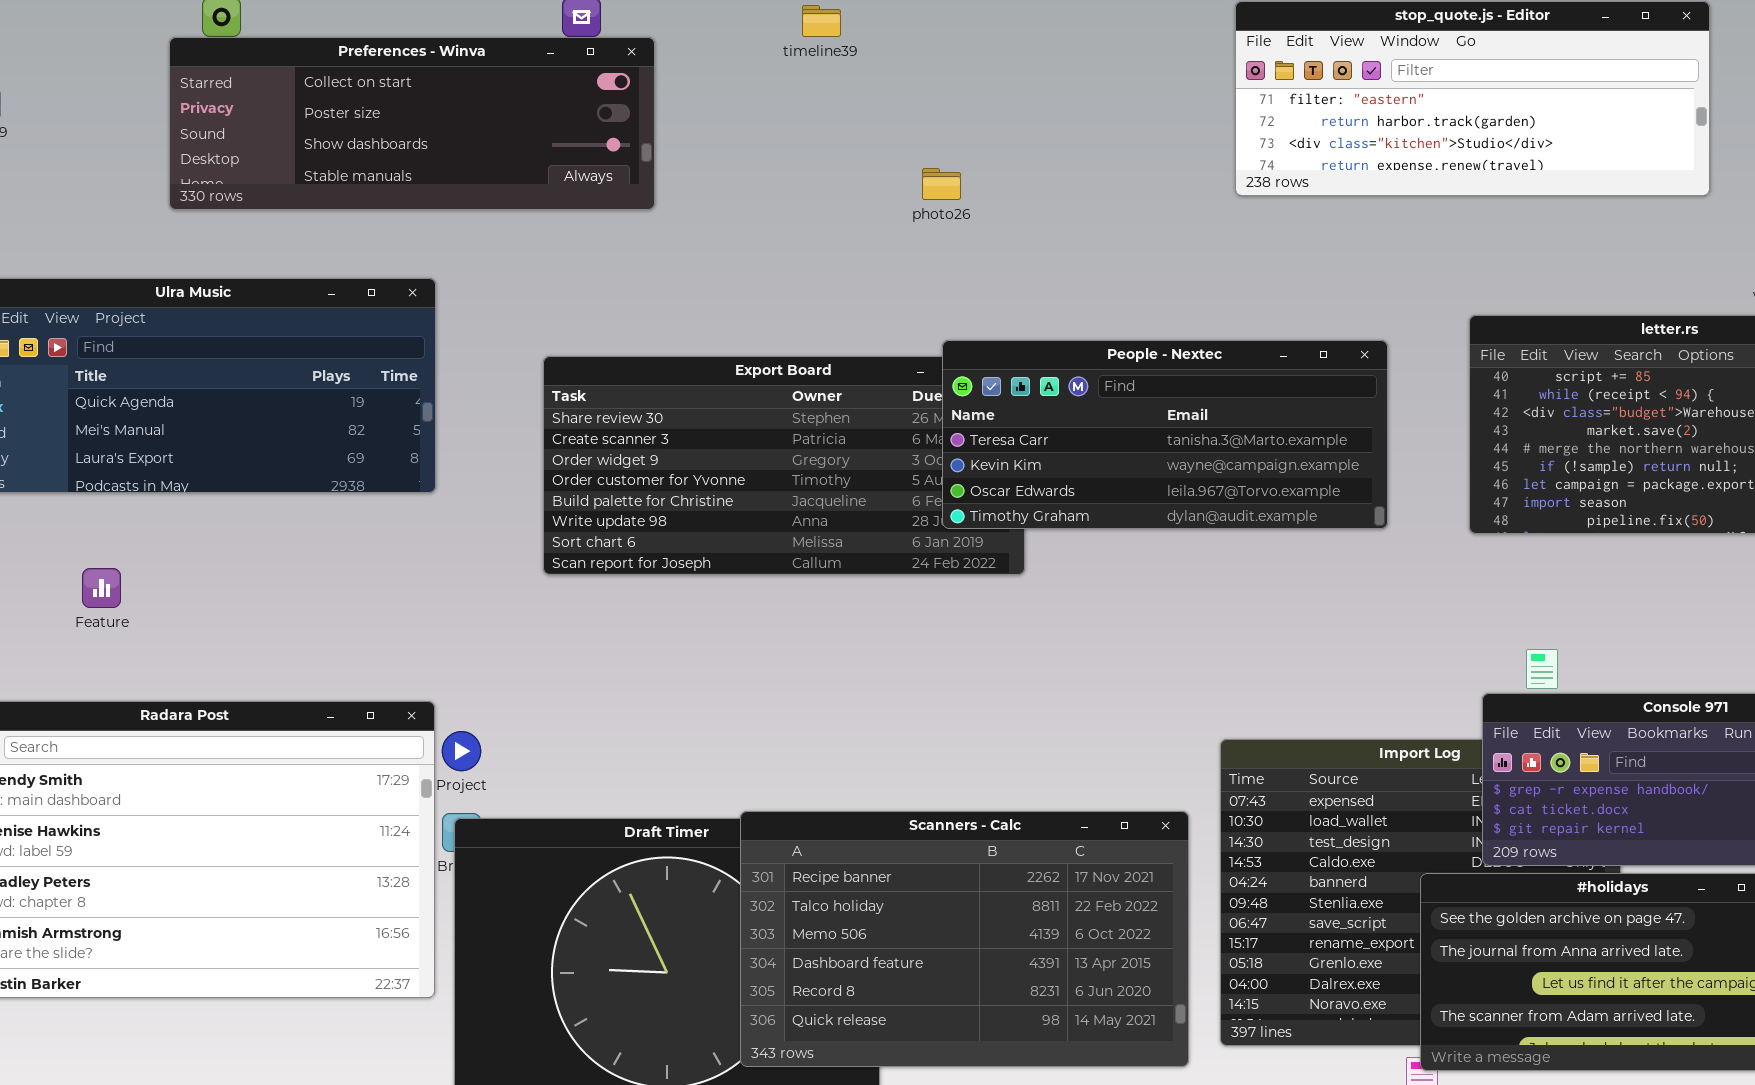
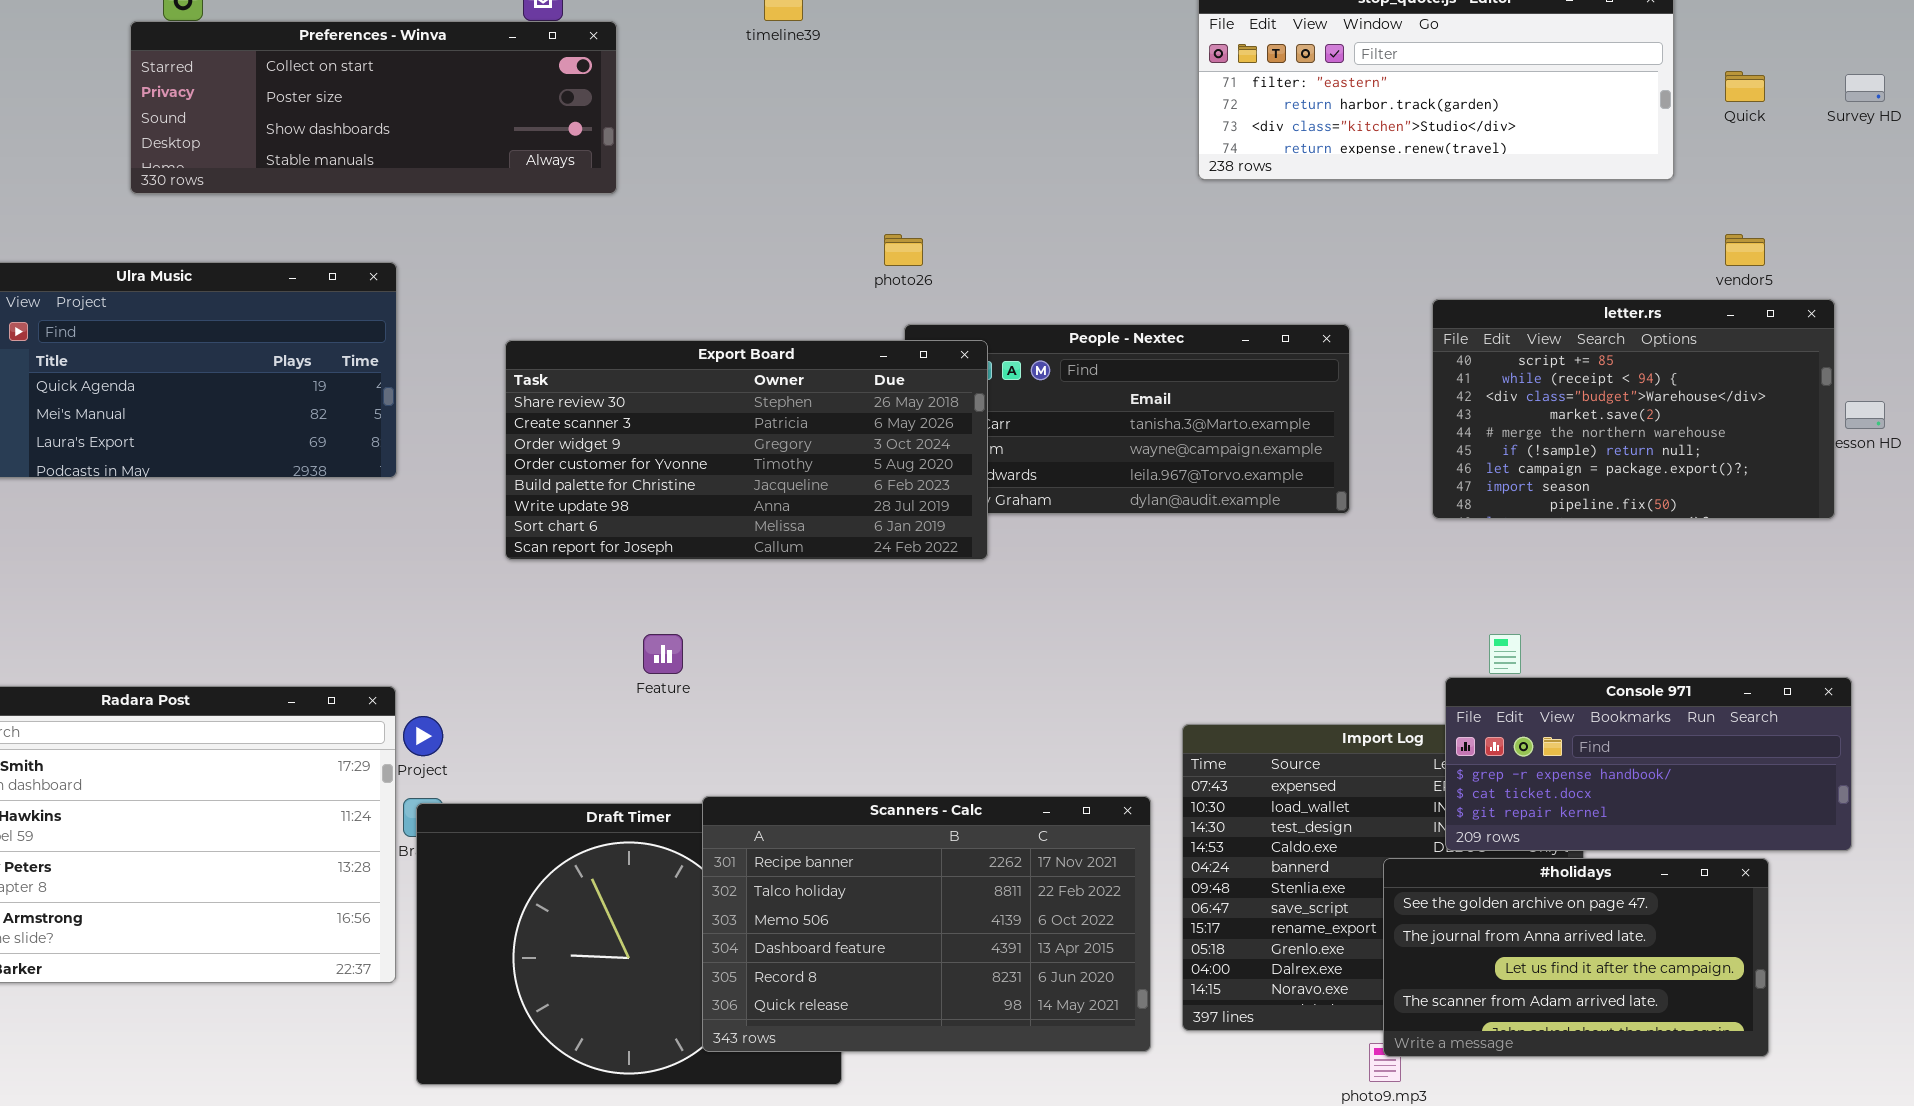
photo26: [922,168,961,200] -> [884,234,923,266], moved
Export Board: [543,356,1025,575] -> [505,340,988,560], raised
Feature: [82,568,121,608] -> [643,634,683,674], moved

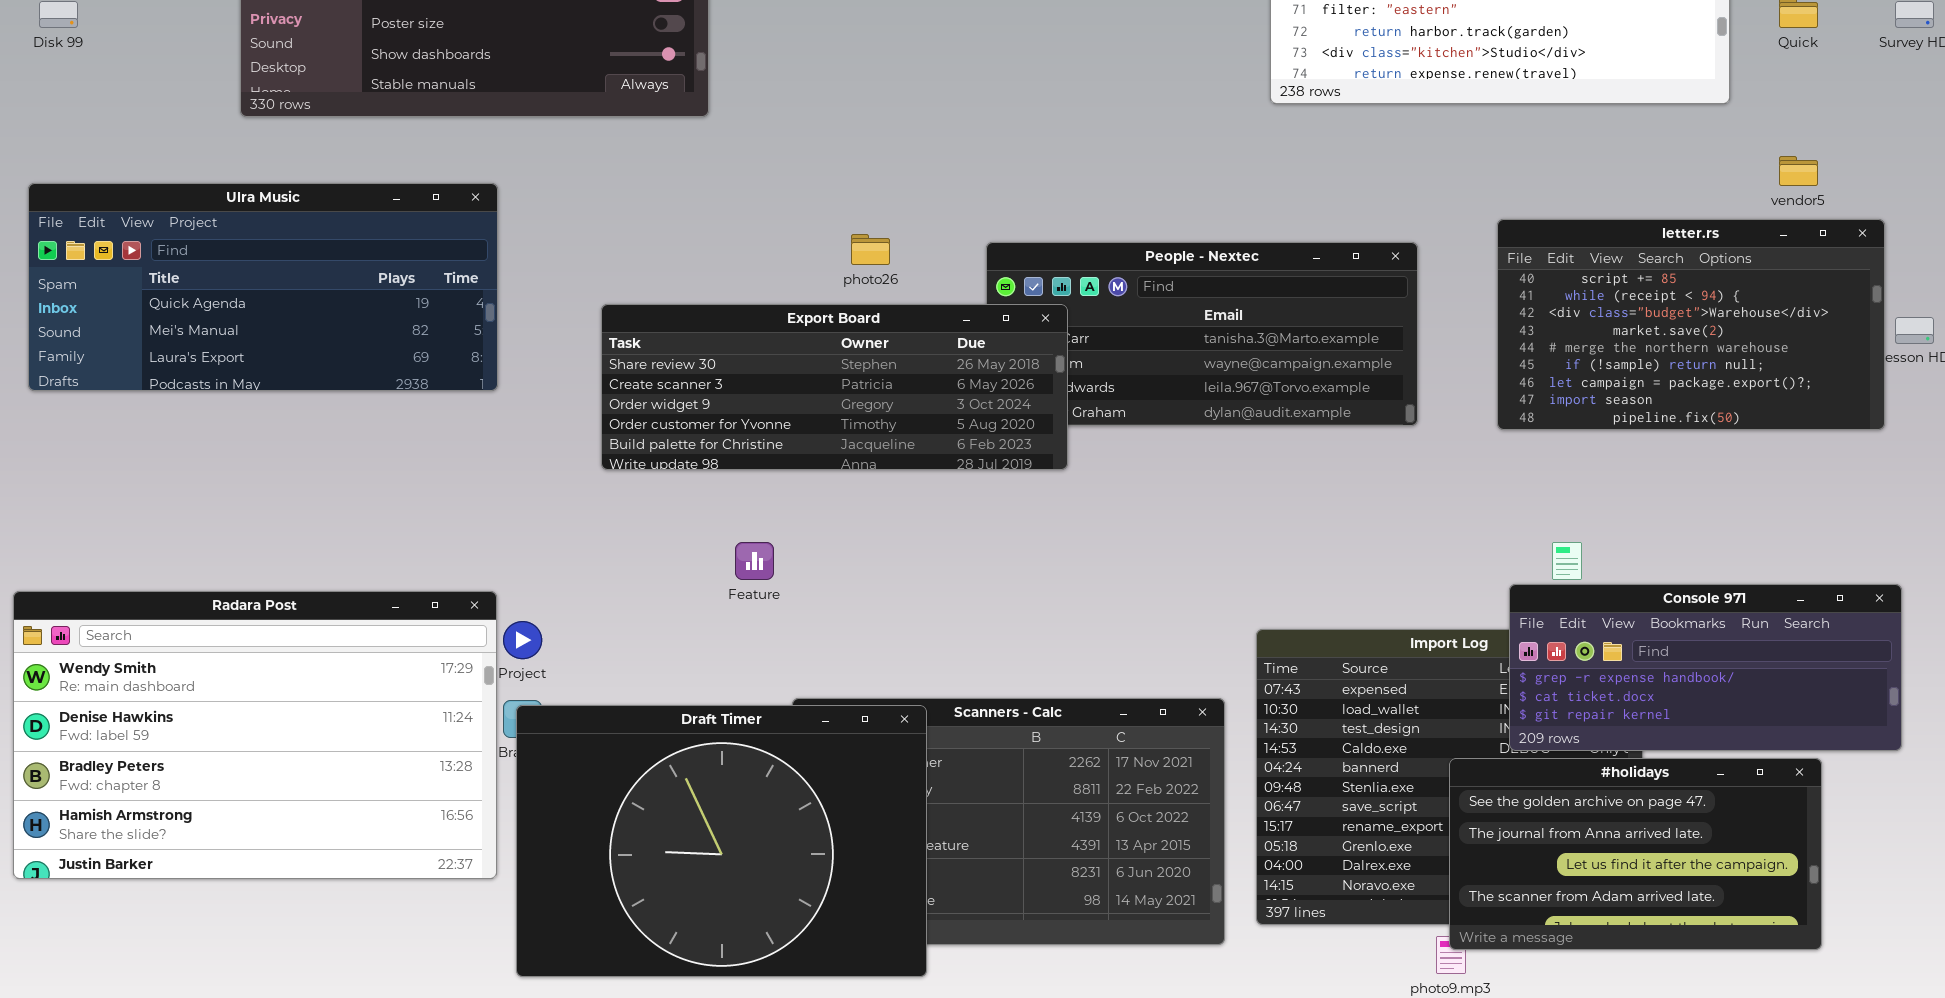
photo26: [884,234,923,266] -> [851,234,890,265], moved
Export Board: [505,340,988,560] -> [601,304,1068,470], resized
Draft Timer: [416,803,842,1085] -> [516,705,927,977], raised

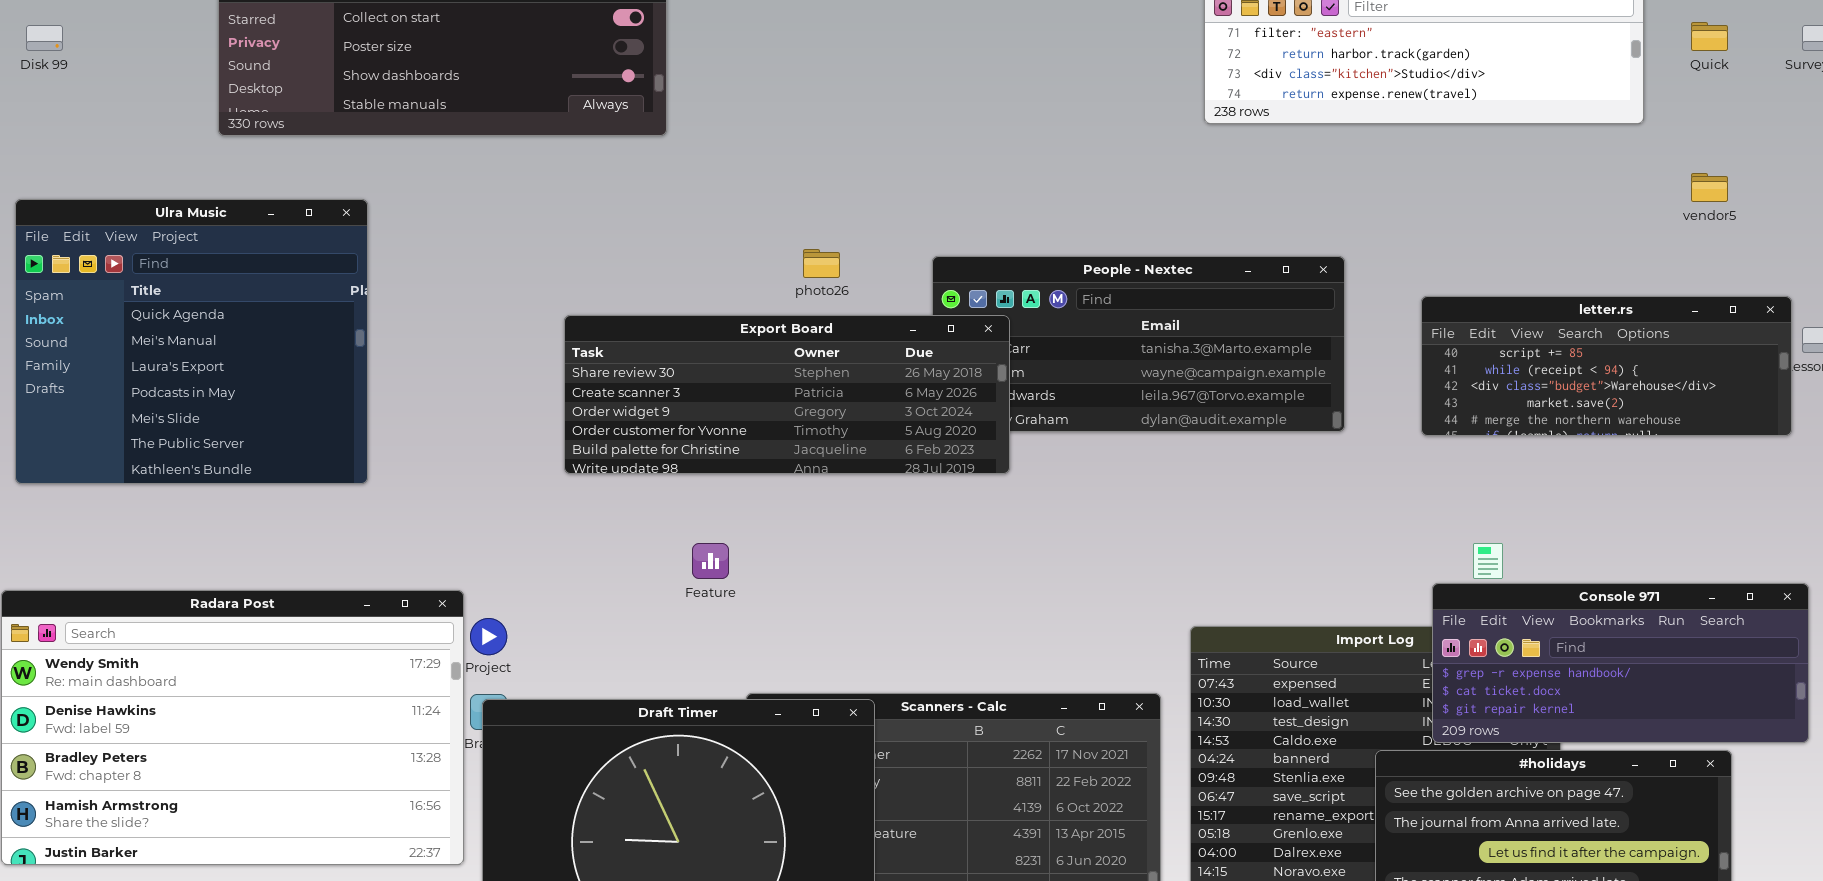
Ulra Music: [28,183,498,391] -> [15,199,368,484], resized
letter.rs: [1497,219,1885,430] -> [1421,296,1792,436], resized

